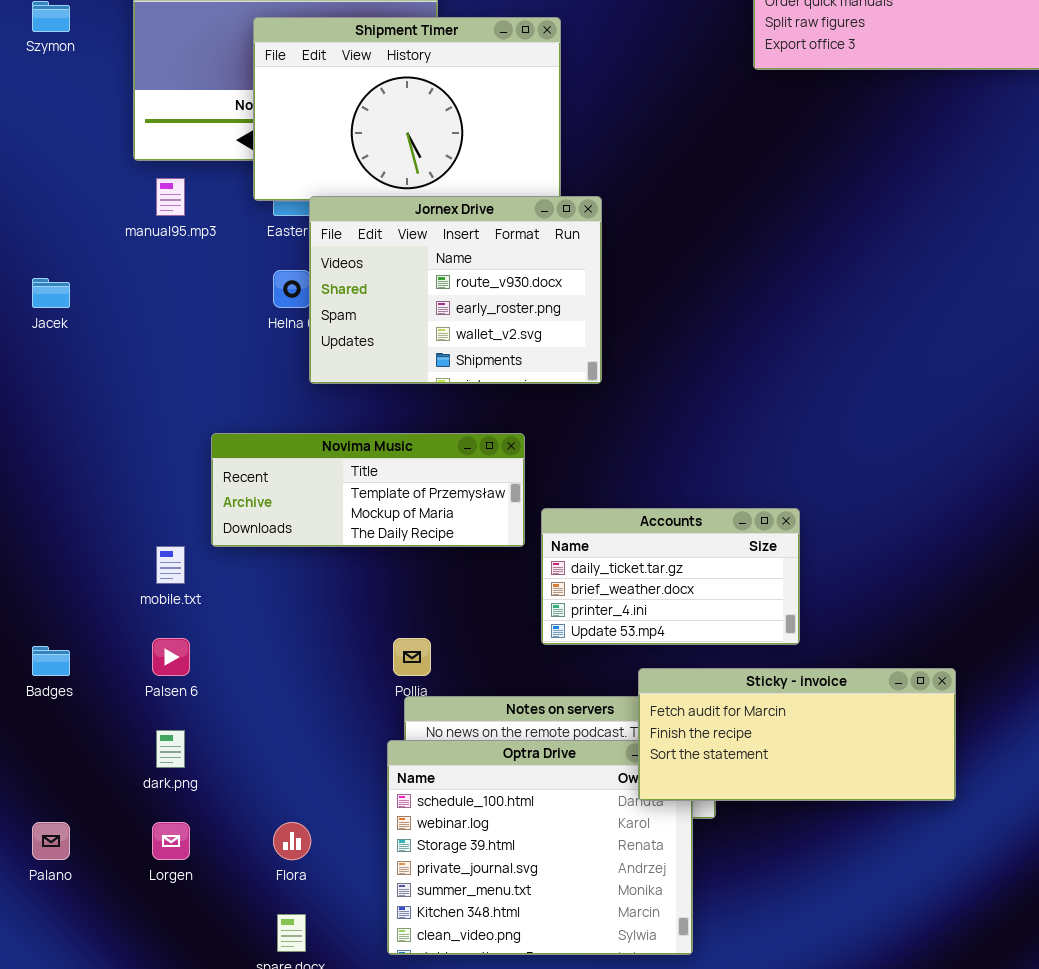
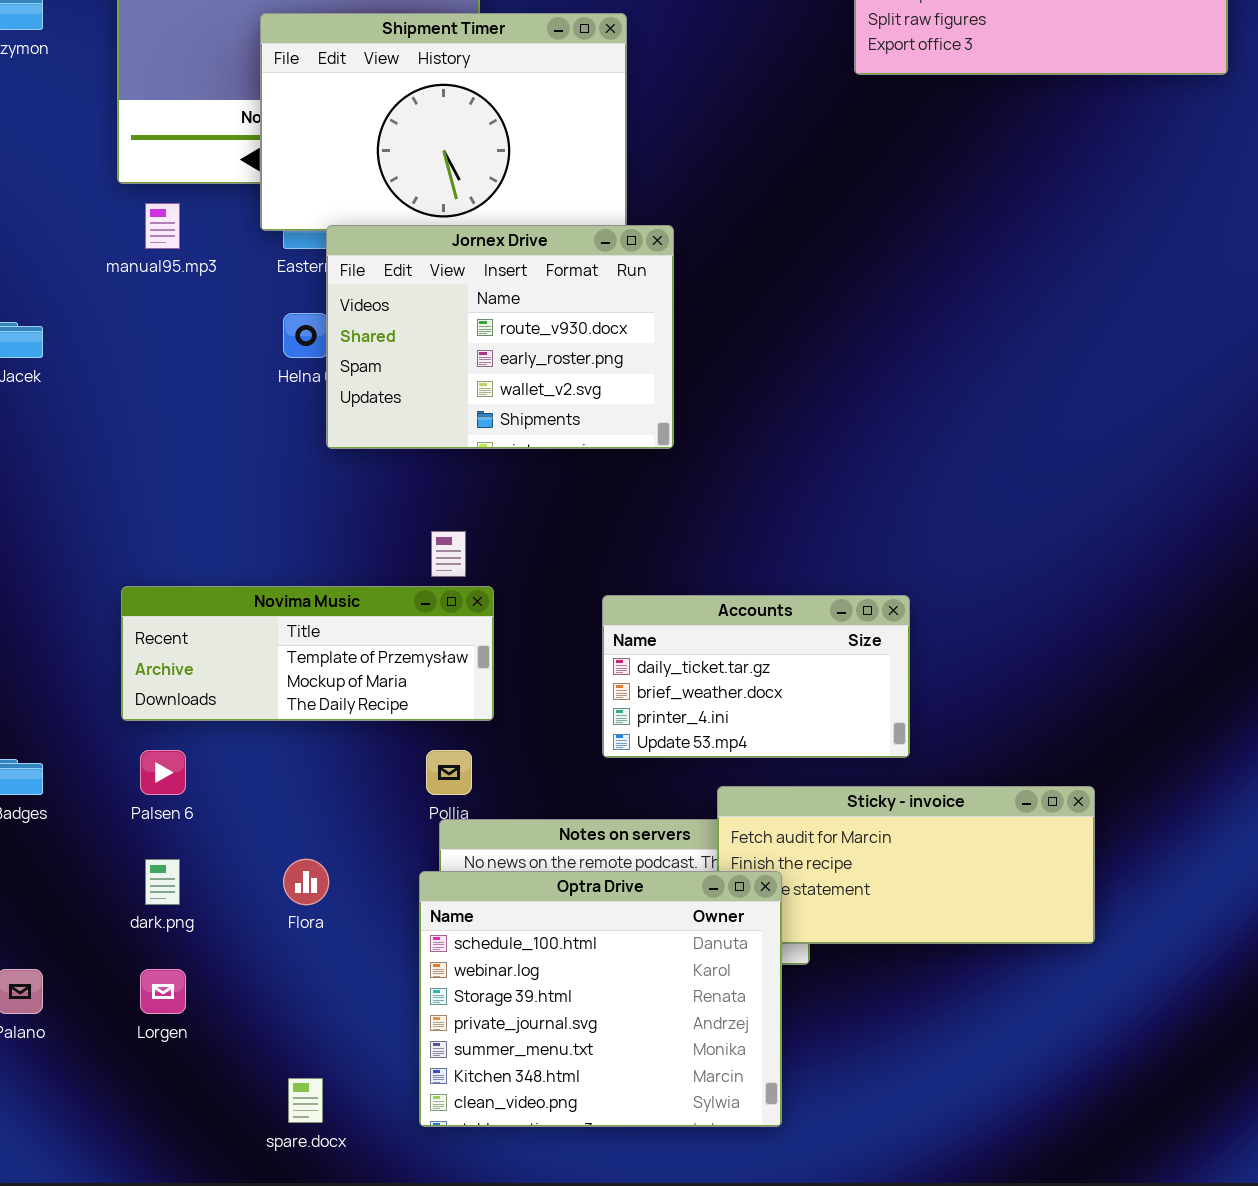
Novima Music: [211,433,525,547] -> [121,586,494,721], moved
Optra Drive: [387,740,693,955] -> [419,871,782,1127], raised
Flora: [273,822,311,860] -> [283,859,329,905], moved

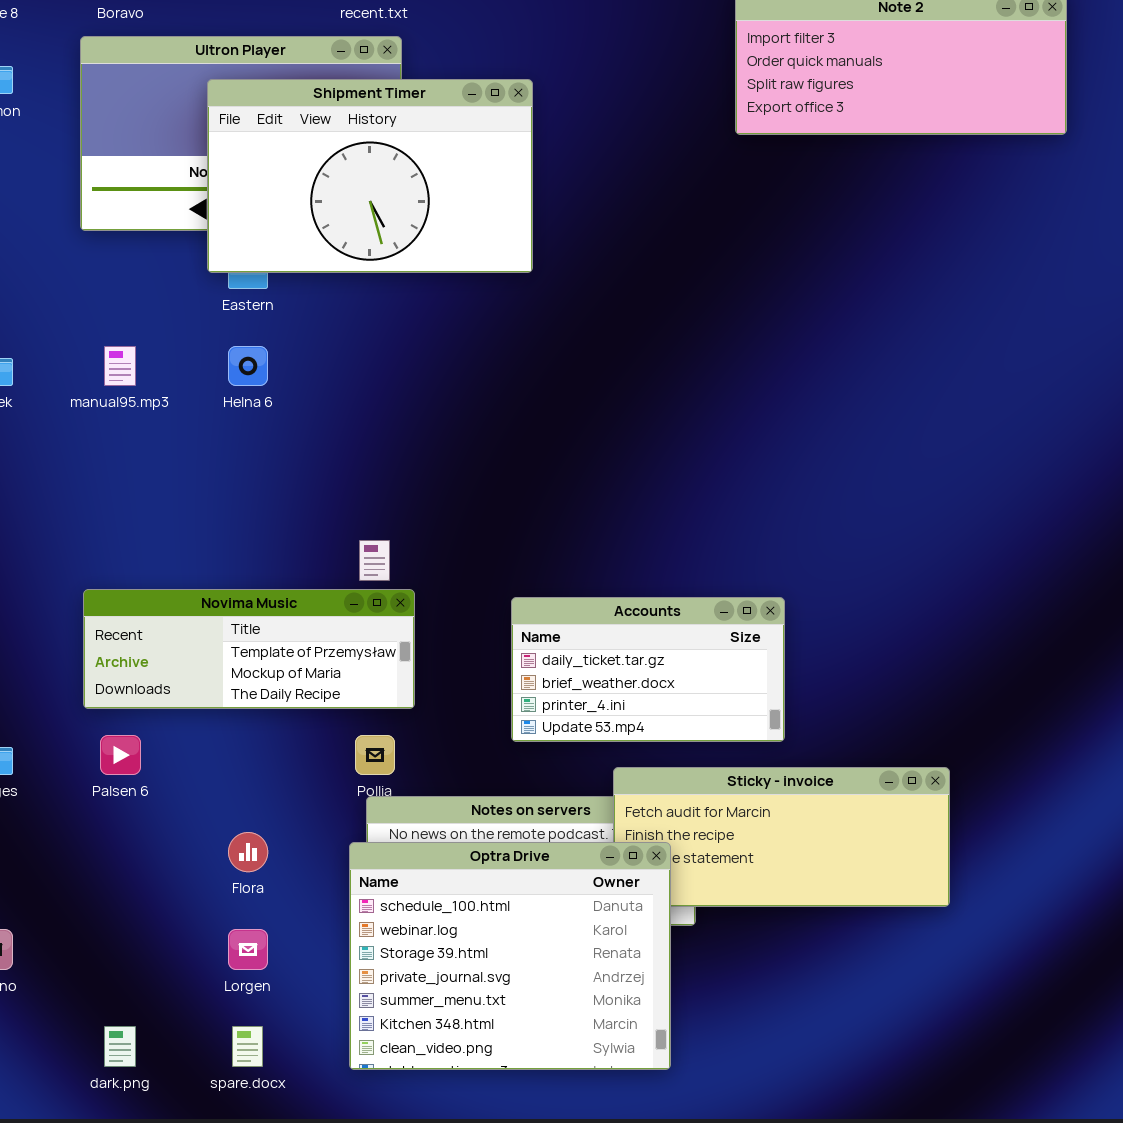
manual95.mp3: [145,203,180,249] -> [104,346,136,386], moved
Jornex Drive: [326,225,674,449] -> none, closed
dark.png: [145,859,180,905] -> [104,1026,136,1067], moved
Lorgen: [140,969,186,1014] -> [228,929,268,970], moved

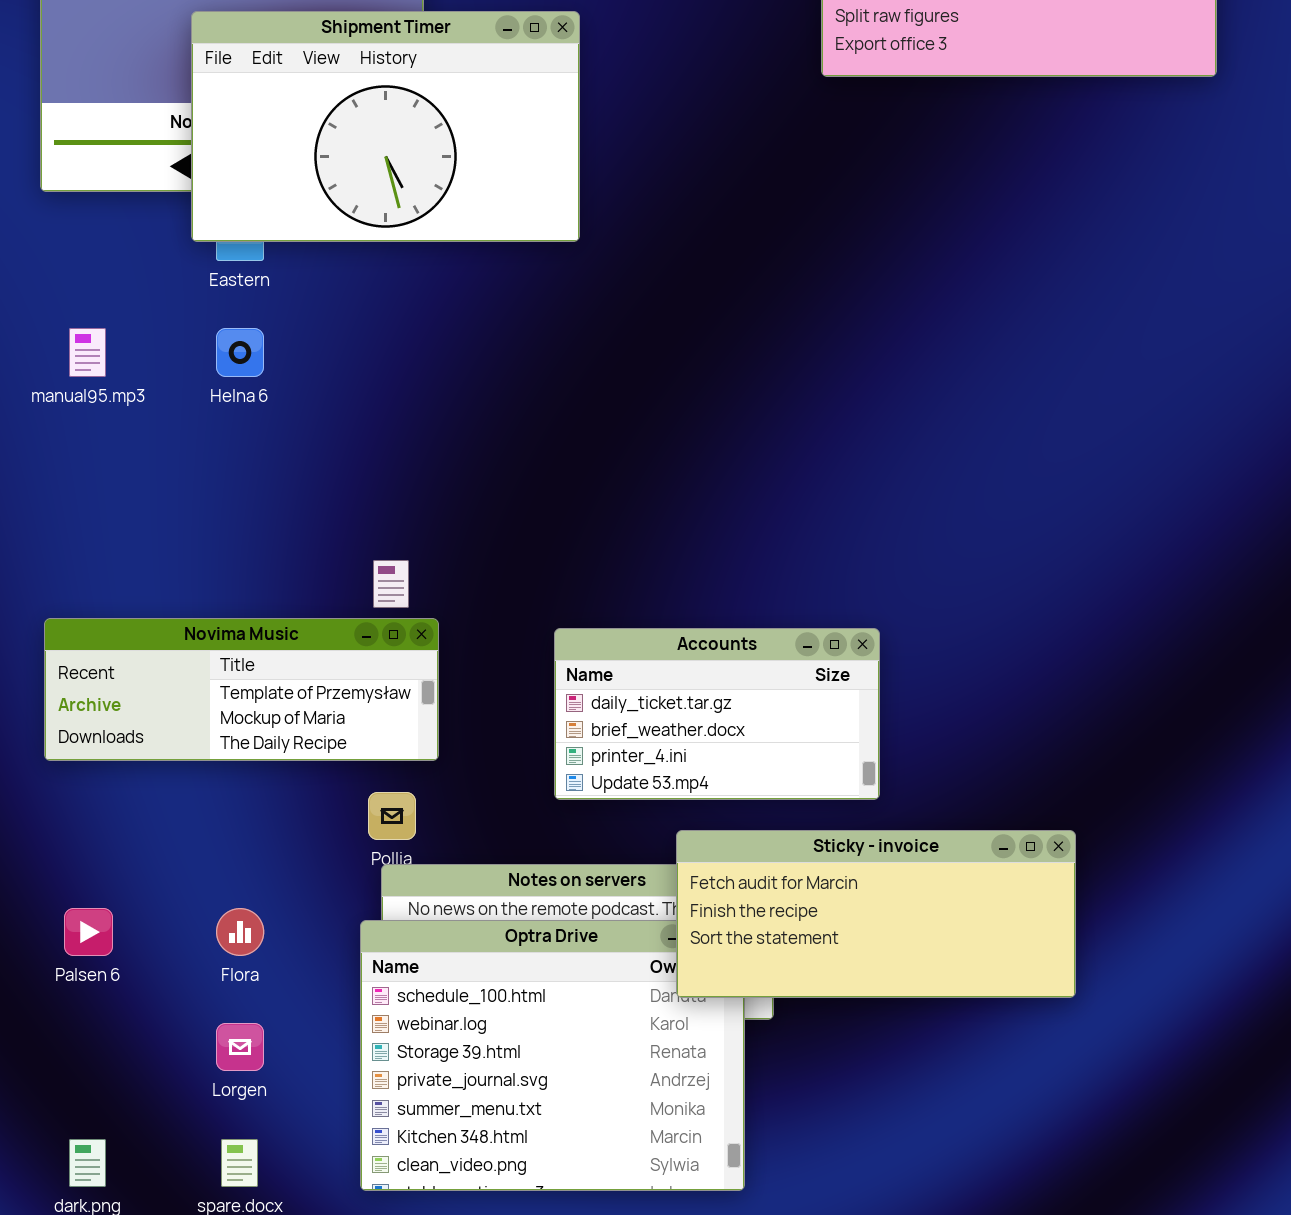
Palsen 6: [100,735,141,775] -> [64,908,113,956], moved
Sticky - invoice: [613,767,950,907] -> [676,830,1076,998], raised

